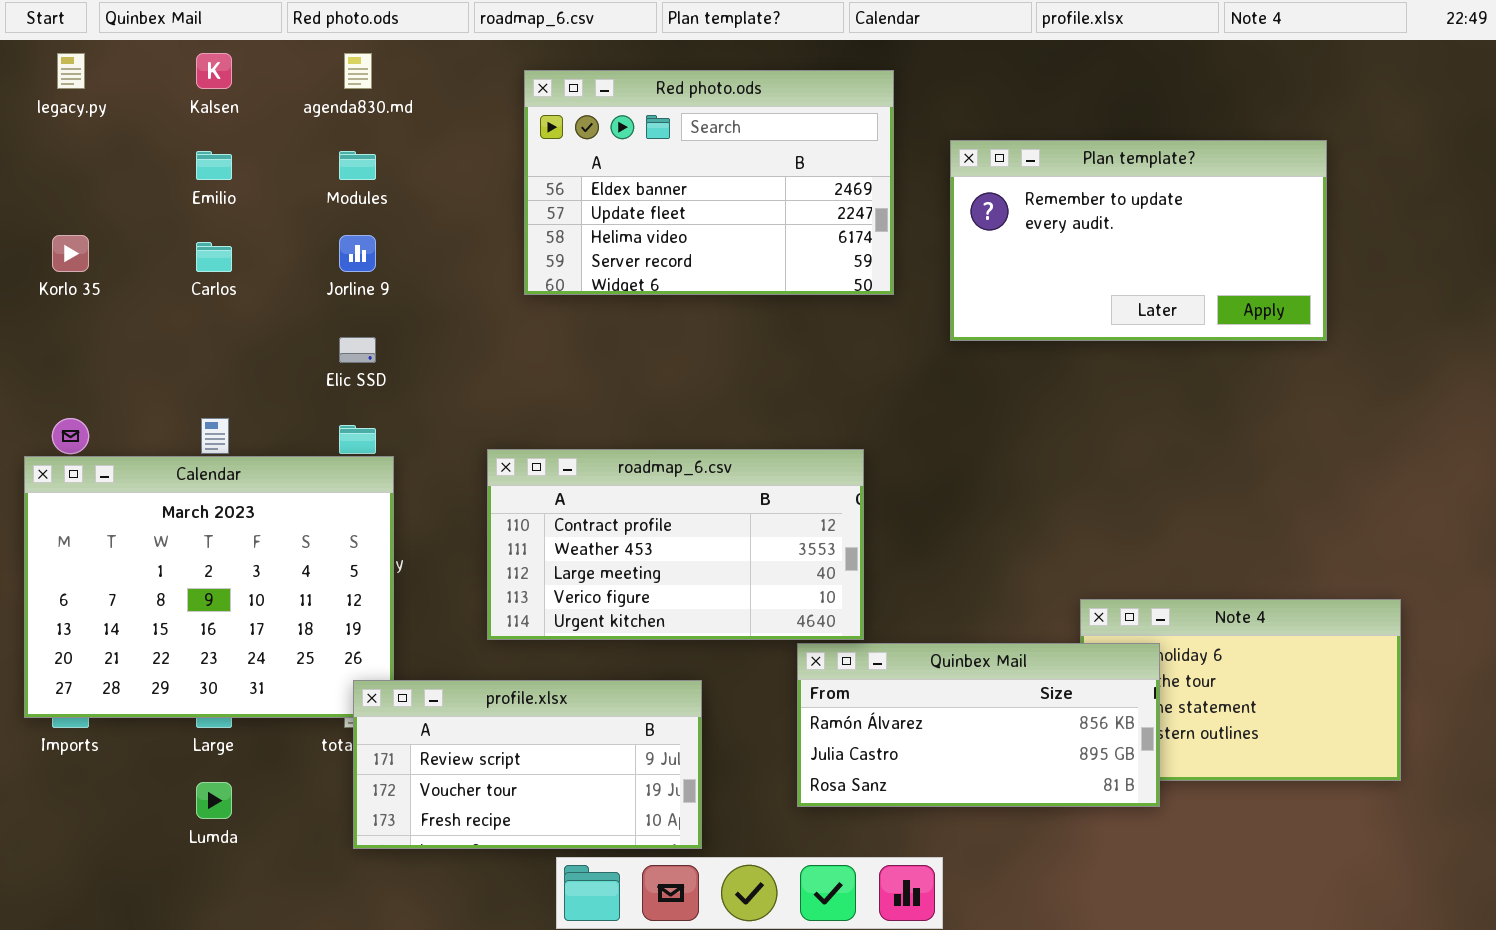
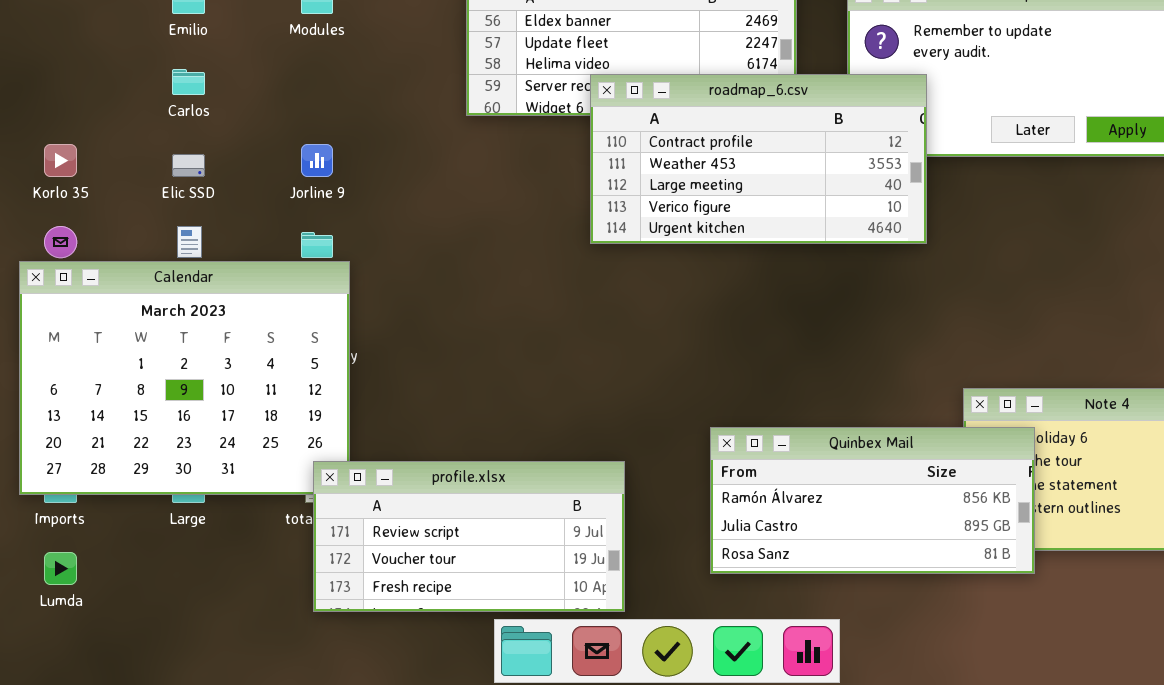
Korlo 35: [52,235,89,272] -> [44,144,77,177], moved
Jorline 9: [339,235,376,272] -> [301,144,333,177], moved
Elic SSD: [339,337,376,363] -> [172,154,205,177], moved
roadmap_6.csv: [487,449,864,640] -> [590,74,927,244], moved
Lumda: [196,782,232,819] -> [44,552,77,585], moved

